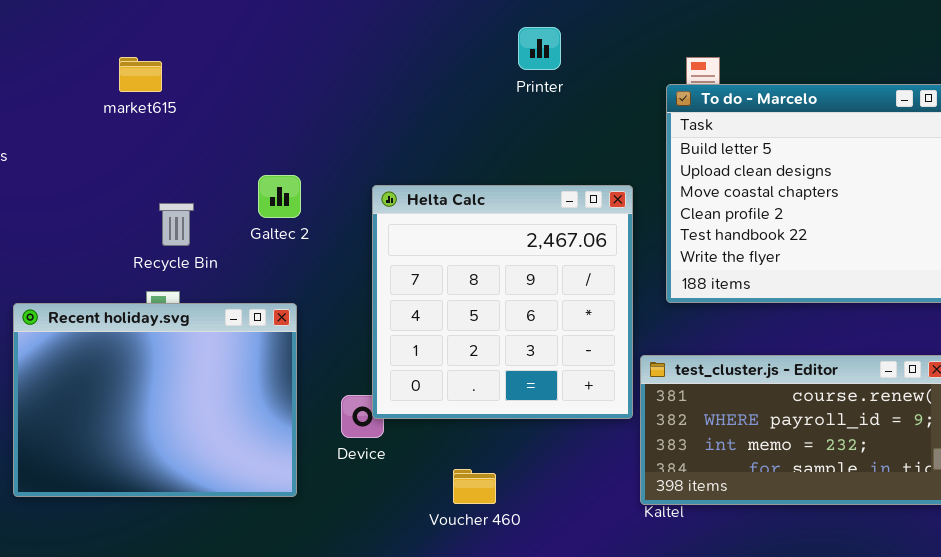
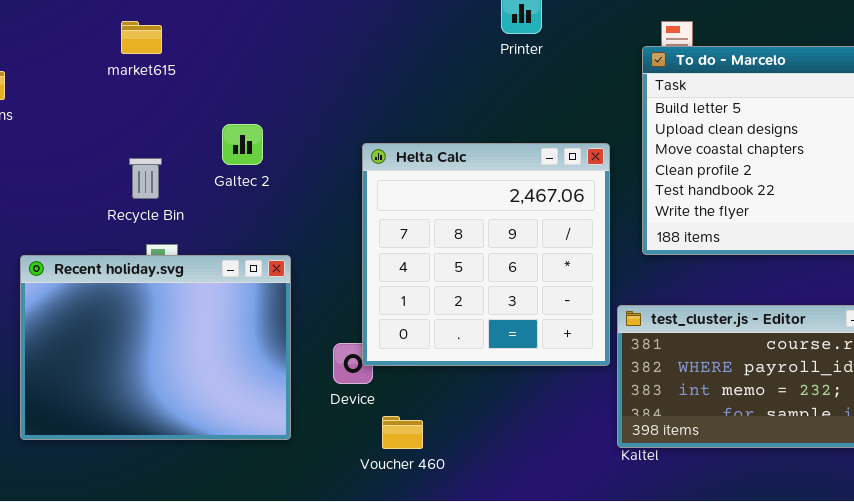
Galtec 2: [258,175,301,218] -> [222,124,263,165], moved
Recycle Bin: [159,203,194,246] -> [129,158,162,199], moved
Voucher 460: [453,469,496,504] -> [382,416,423,449], moved

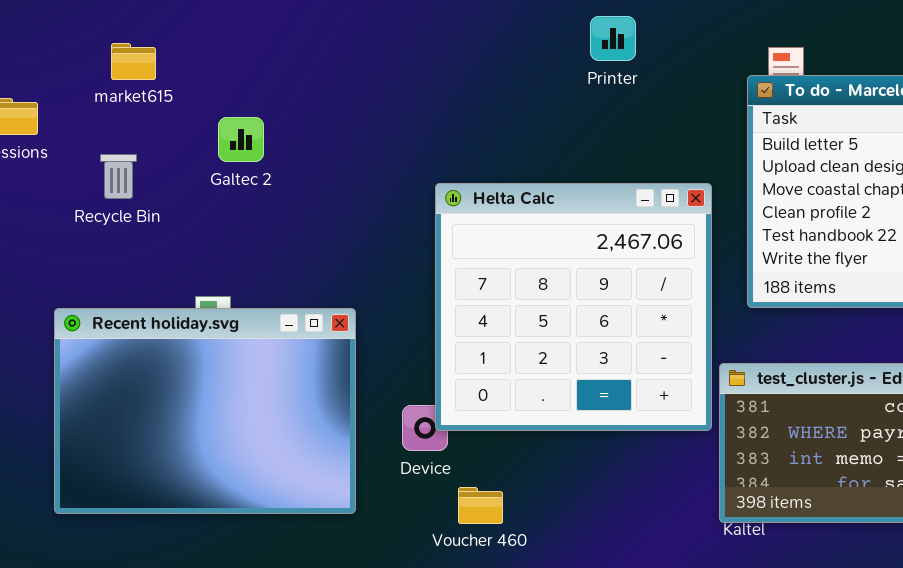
market615: [121,21,162,54] -> [111,43,156,80], moved
Galtec 2: [222,124,263,165] -> [218,117,264,162], moved
Recycle Bin: [129,158,162,199] -> [100,154,137,199], moved

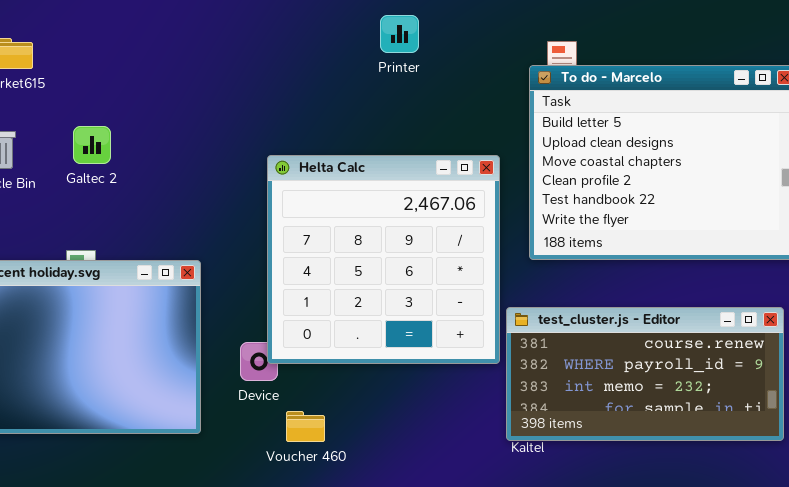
Printer: [590,16,636,61] -> [380,15,419,53], moved
Galtec 2: [218,117,264,162] -> [73,126,111,164], moved

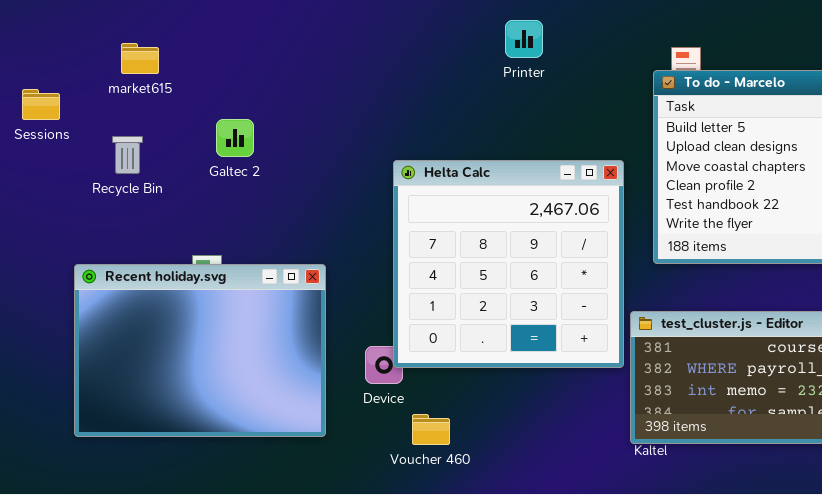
Galtec 2: [73,126,111,164] -> [216,119,254,157], moved

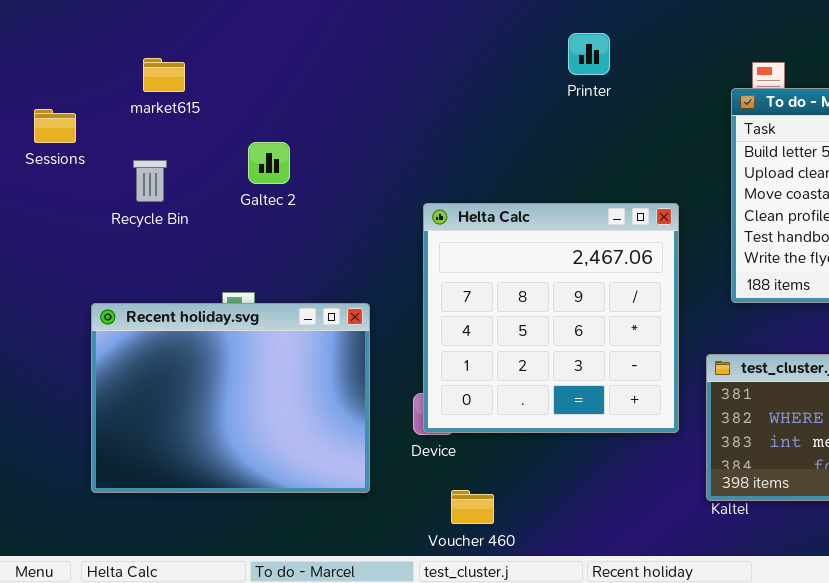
Helta Calc: [393,160,624,368] -> [423,203,679,433], moved
Voucher 460: [412,414,450,445] -> [451,490,494,524], moved

